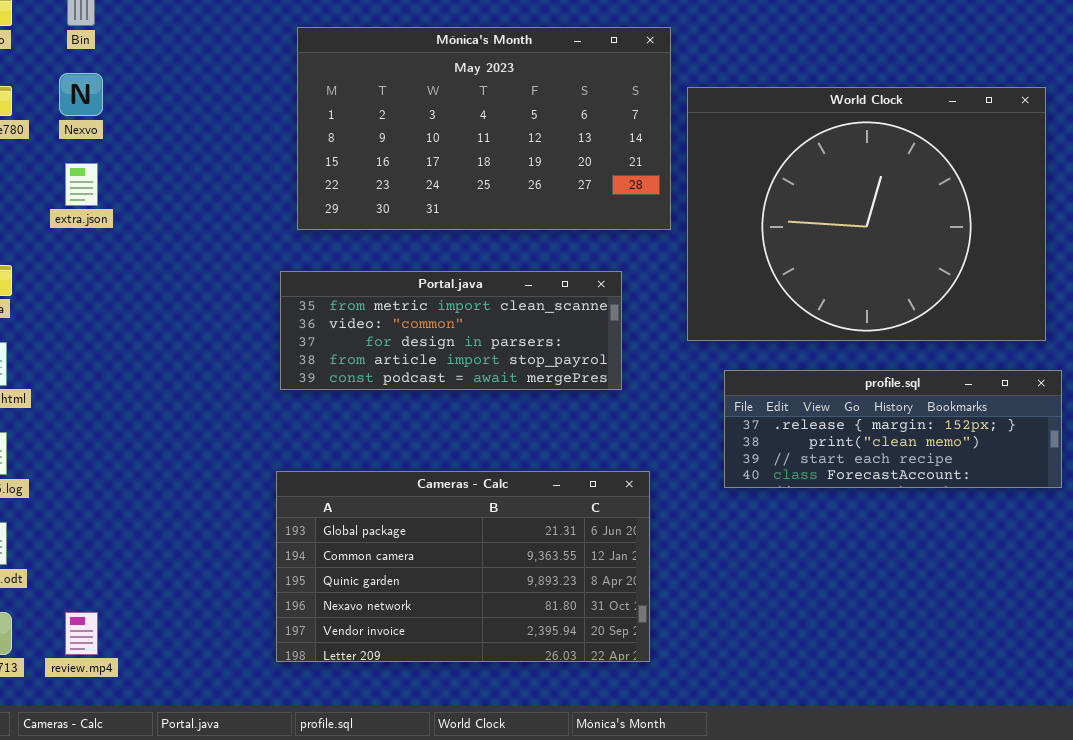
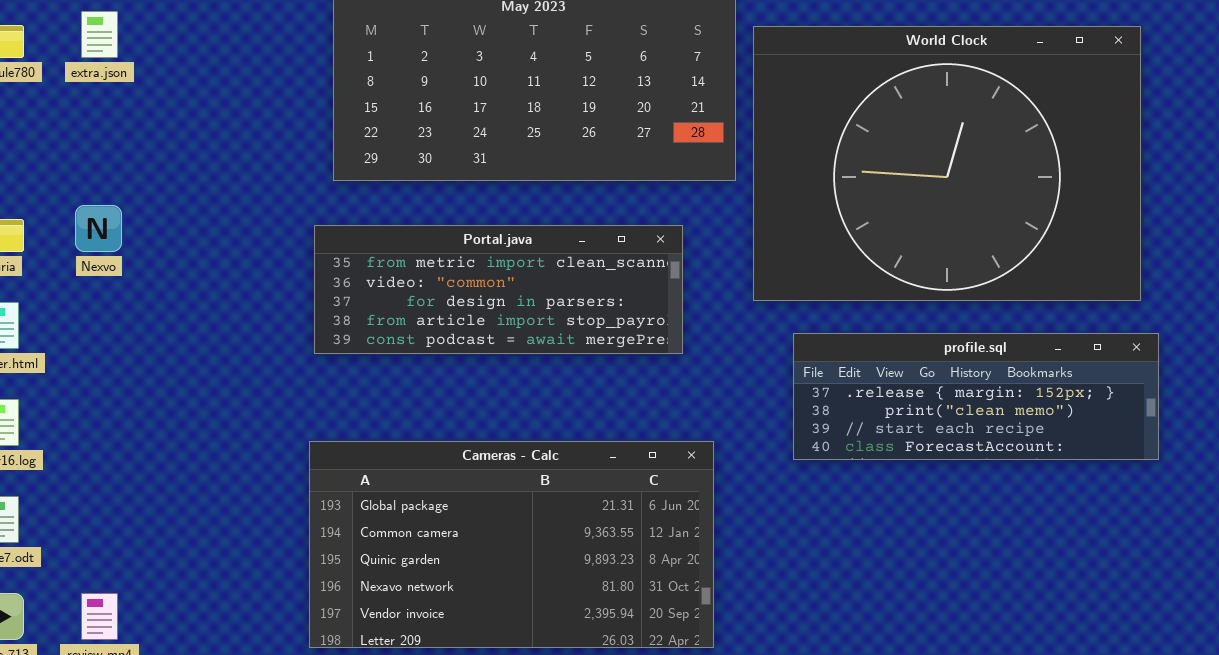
Nexvo: [59,73,103,116] -> [75,205,122,252], moved
extra.json: [65,163,98,206] -> [81,11,118,58], moved

